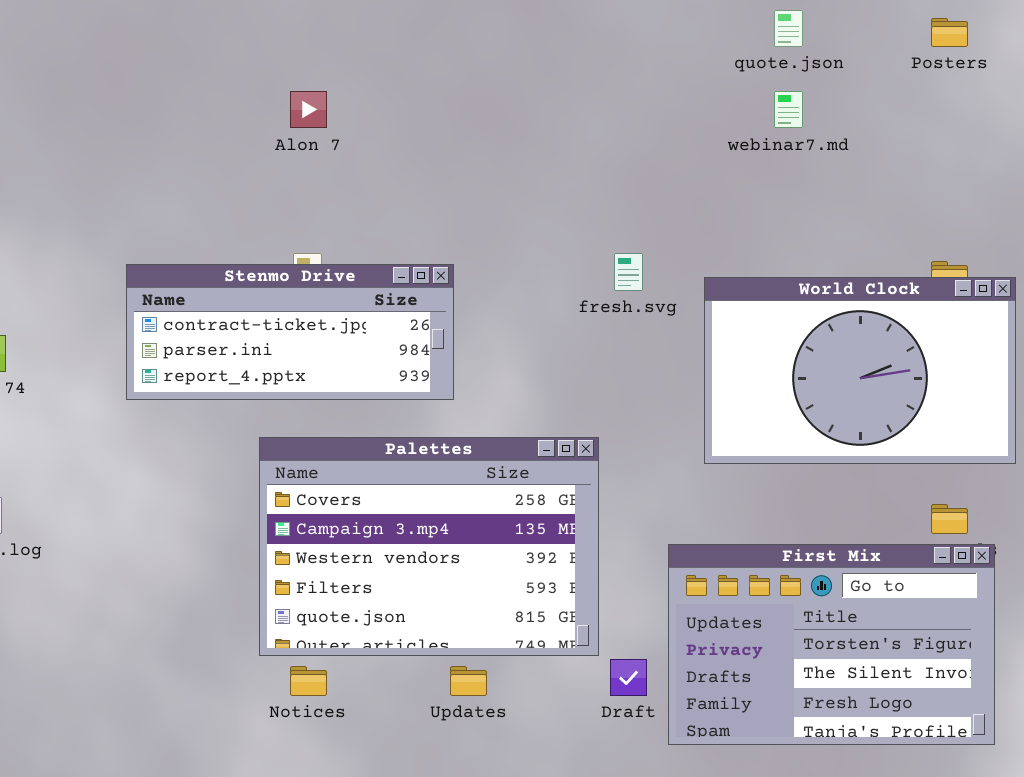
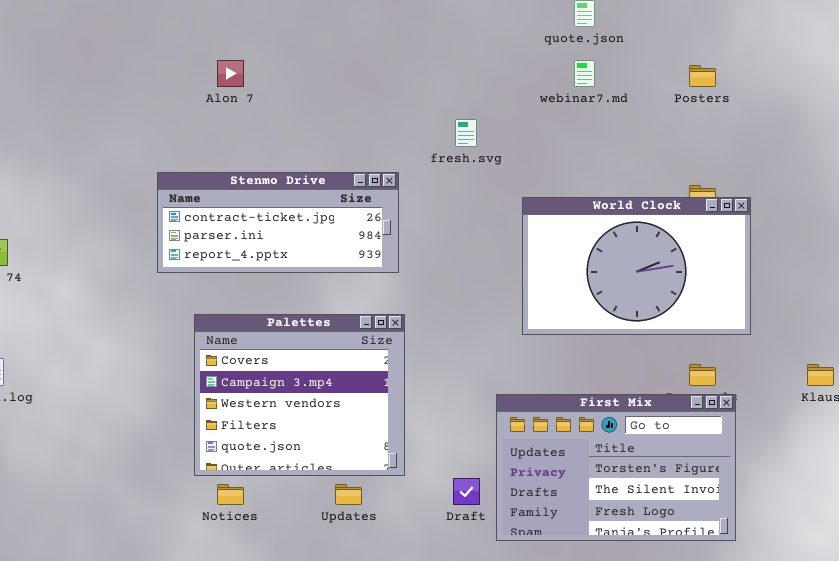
Posters: [931,18,968,47] -> [689,65,716,87], moved
fresh.svg: [614,253,643,291] -> [455,119,477,147], moved
Stenmo Drive: [126,264,454,400] -> [157,172,399,273], moved
Palettes: [259,437,599,656] -> [194,314,405,476], resized

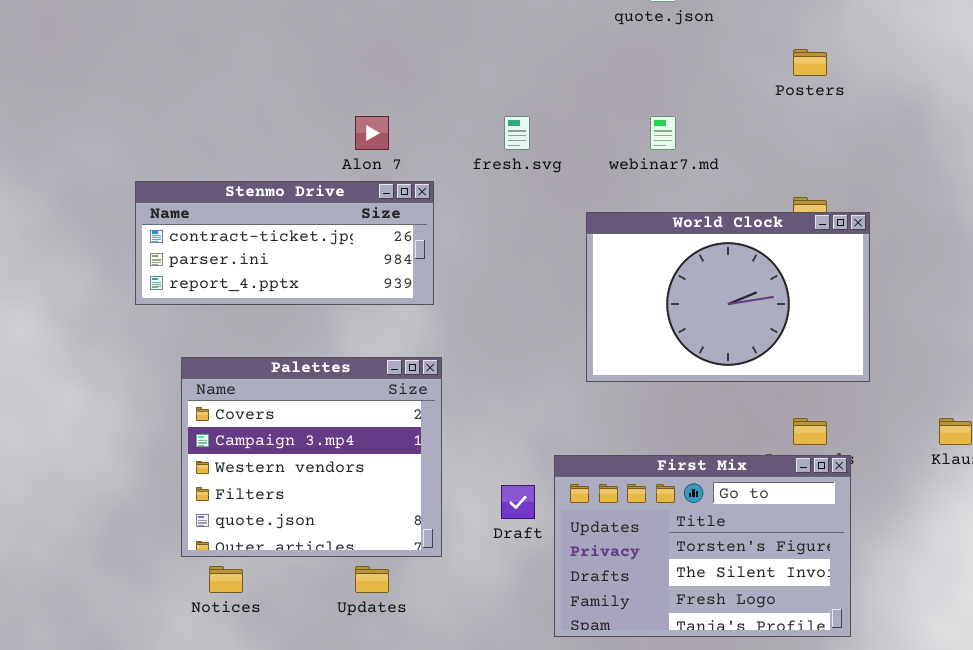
Alon 7: [217,60,244,87] -> [355,116,389,150], moved
webinar7.md: [574,60,595,87] -> [650,116,676,150], moved
Draft: [453,478,480,505] -> [501,485,535,519], moved

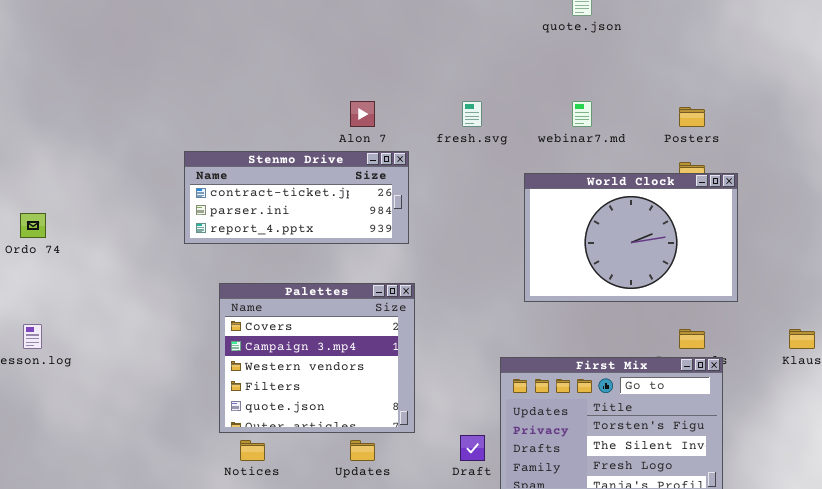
Posters: [793,49,827,76] -> [679,107,705,127], moved
Draft: [501,485,535,519] -> [460,435,485,461], moved

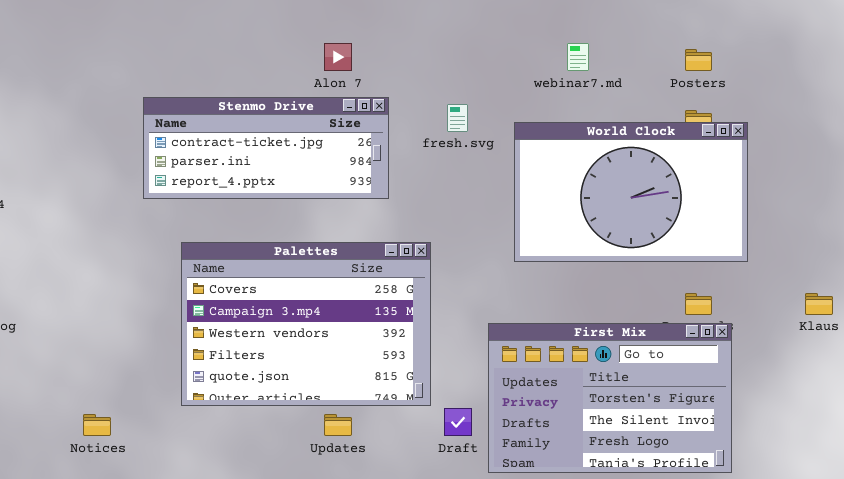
fresh.svg: [462,101,482,127] -> [447,104,468,132], moved
Palettes: [219,283,415,433] -> [181,242,431,406], resized
Notices: [240,440,265,461] -> [83,414,111,436], moved

